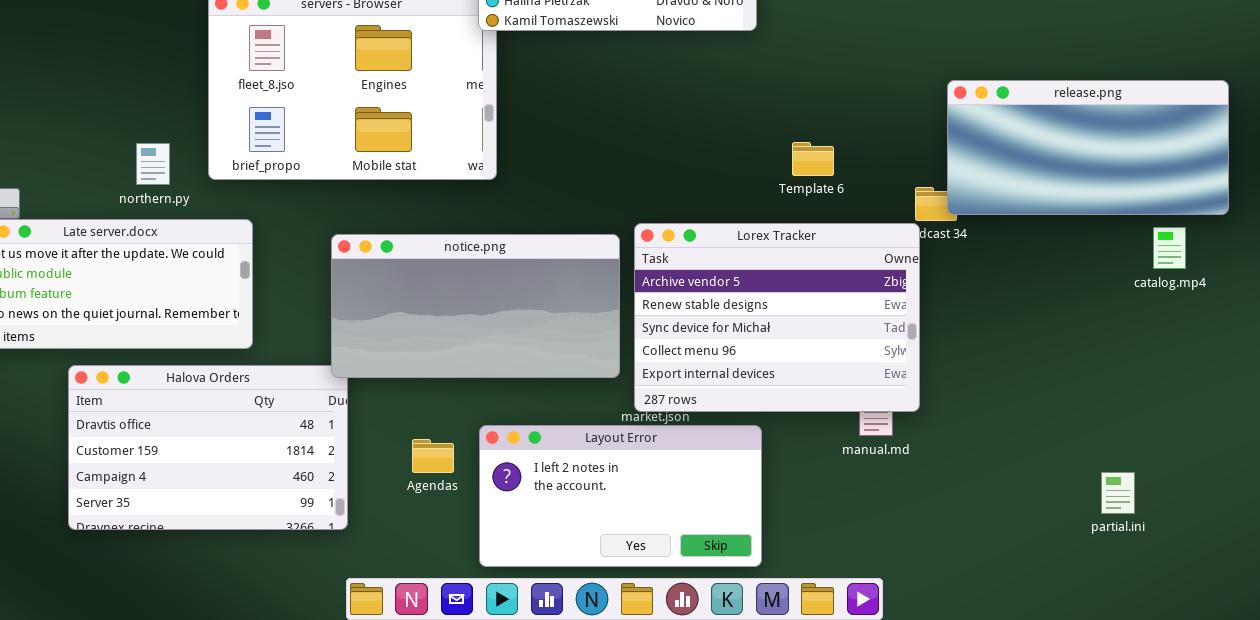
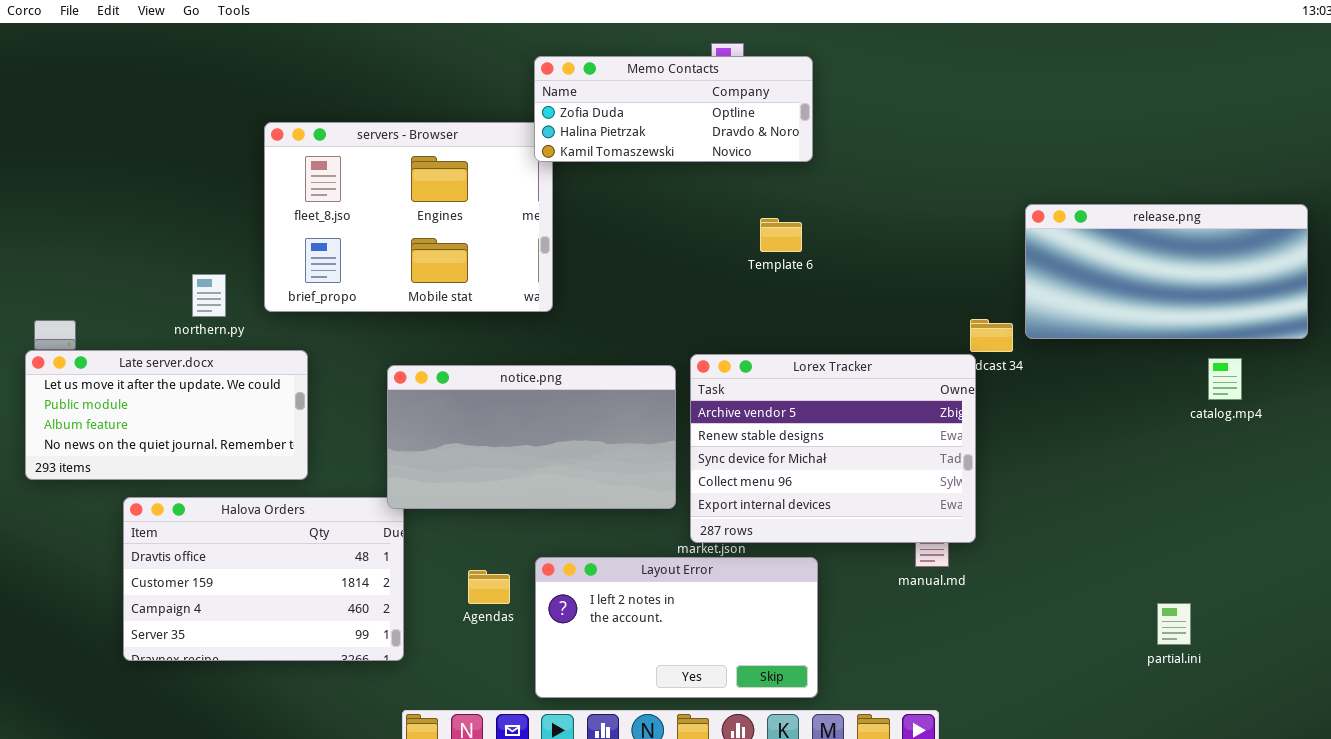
release.png: [947,80,1229,215] -> [1025,204,1308,339], moved
Template 6: [792,142,834,176] -> [760,218,802,252], moved

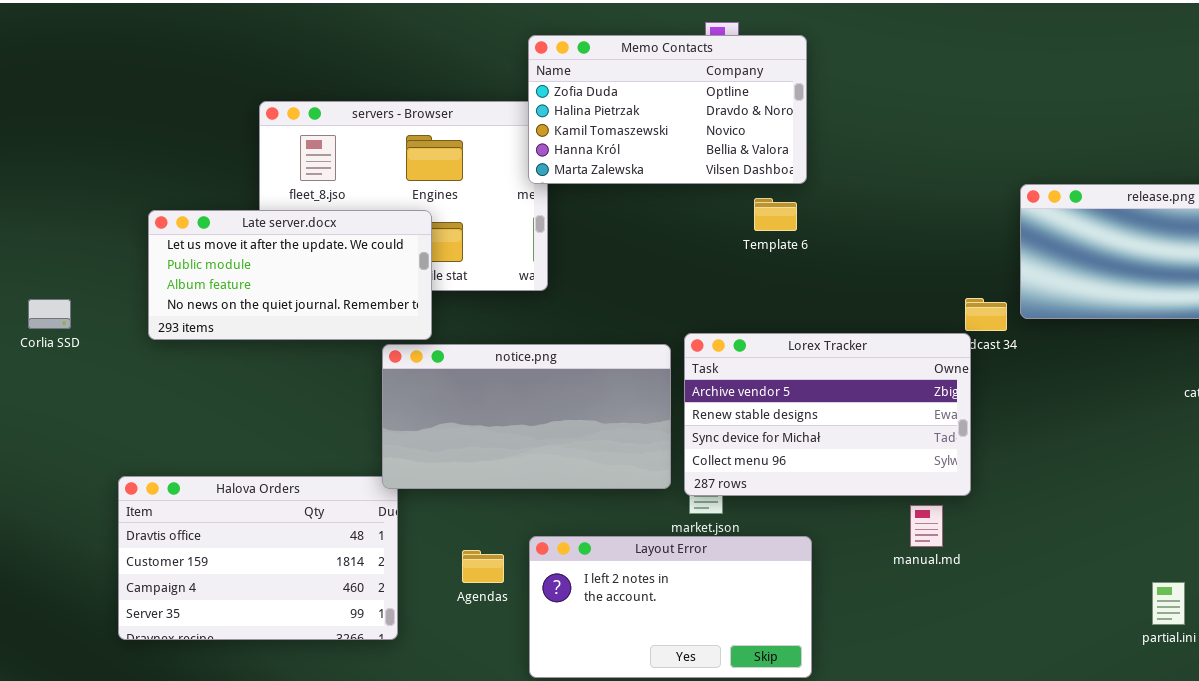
Memo Contacts: [534,56,813,162] -> [528,35,807,184], resized
Late server.docx: [25,350,308,480] -> [148,210,432,340], moved
Lorex Tracker: [690,354,976,543] -> [684,333,971,496], resized

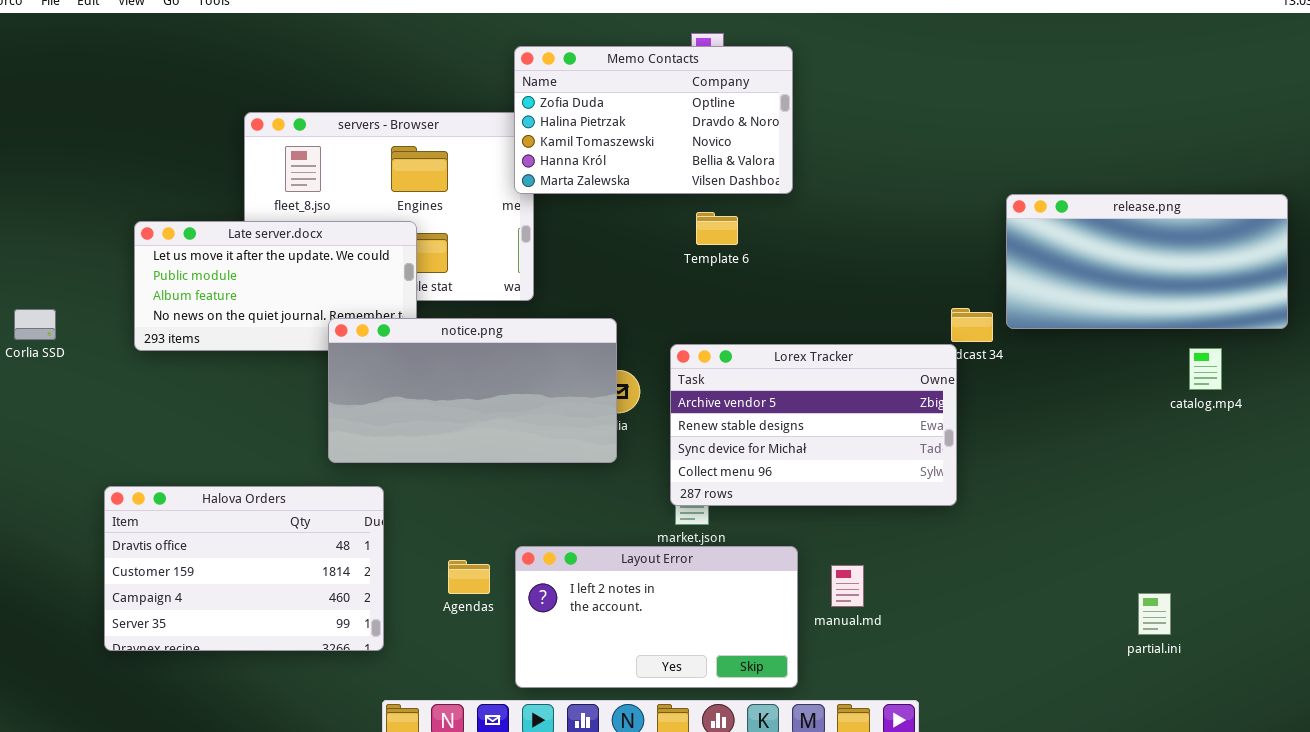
Template 6: [754,198,797,231] -> [696,212,738,245], moved
notice.png: [382,344,671,489] -> [328,318,617,463], moved
manual.md: [910,505,943,547] -> [831,565,864,607], moved

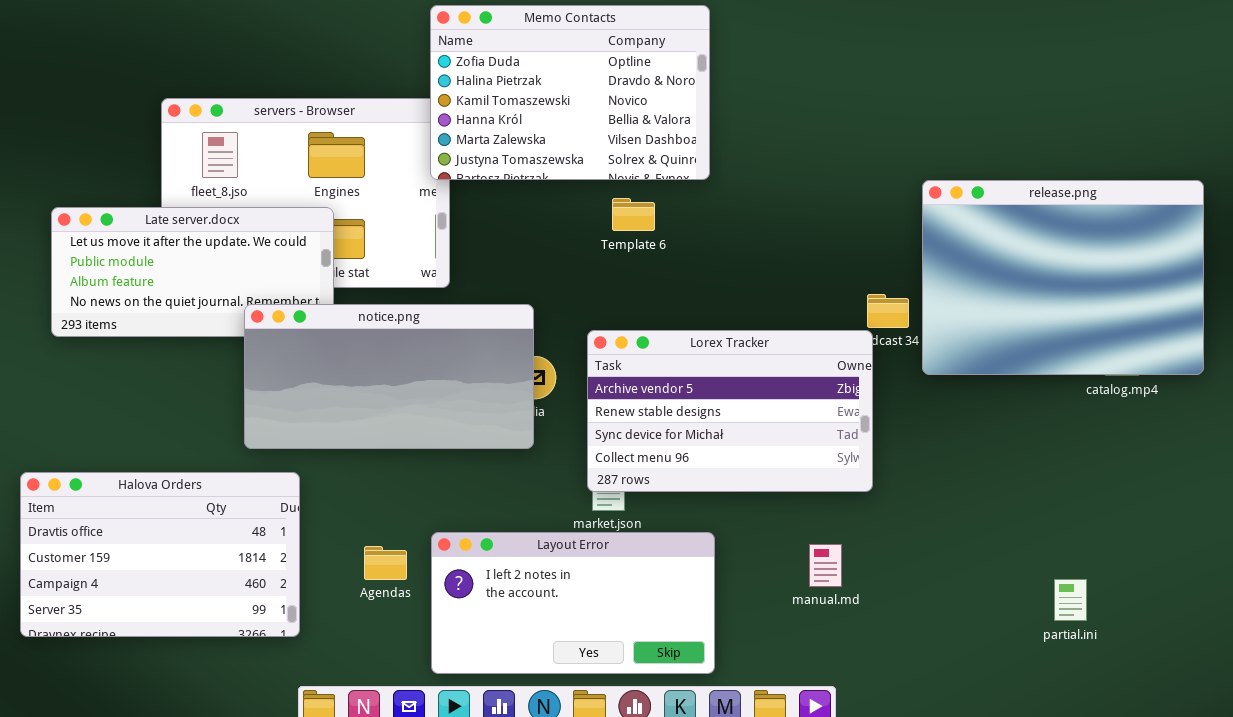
Memo Contacts: [514,46,793,194] -> [430,5,710,180], resized
release.png: [1006,194,1288,329] -> [922,180,1204,375], resized
manual.md: [831,565,864,607] -> [809,544,842,587], moved

